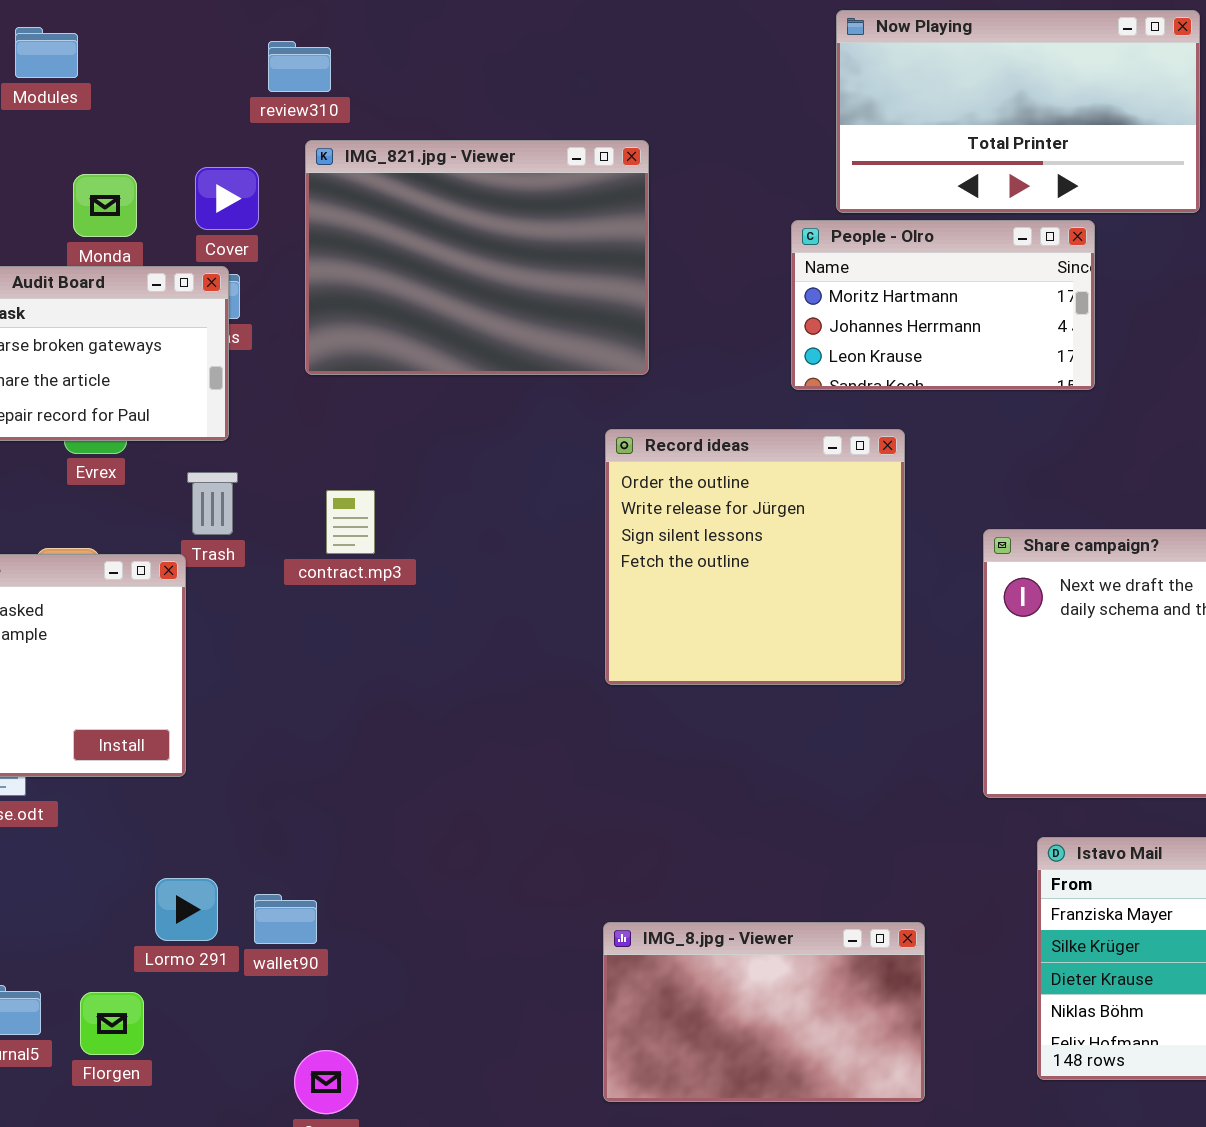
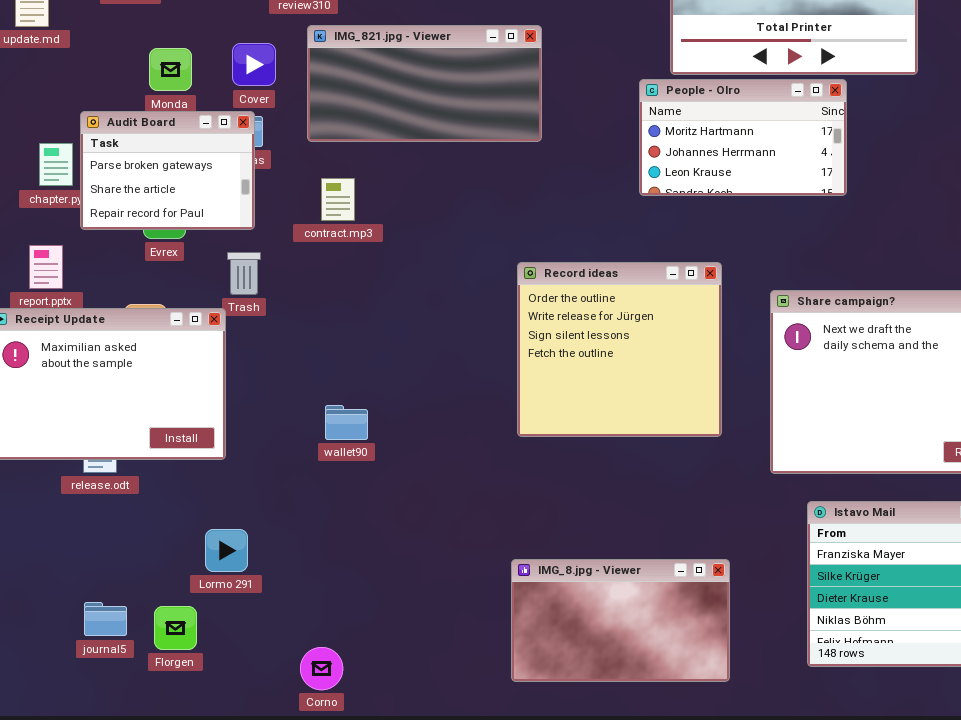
IMG_821.jpg - Viewer: [305,140,649,375] -> [307,25,542,142], resized
Record ideas: [605,429,905,685] -> [517,262,722,437], moved
contract.mp3: [326,490,375,554] -> [321,178,355,221], moved
wallet90: [254,894,317,944] -> [325,405,368,440], moved

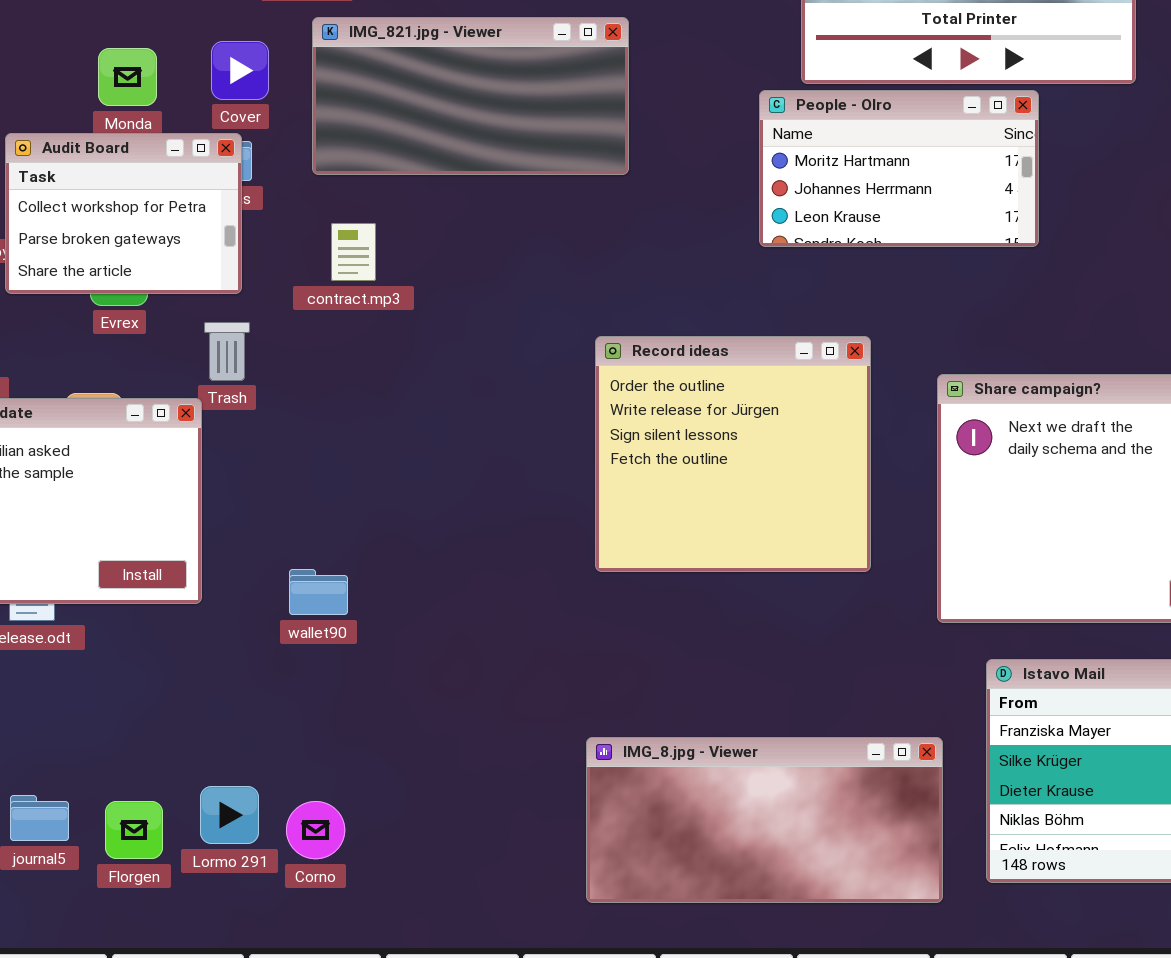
Audit Board: [80,111,255,230] -> [5,133,242,294], scrolled up 1 row
wallet90: [325,405,368,440] -> [289,569,348,615], moved
Lormo 291: [205,529,248,572] -> [200,786,259,844], moved
IMG_8.jpg - Viewer: [511,559,730,682] -> [586,737,943,903], resized
Corno: [300,647,343,690] -> [286,801,345,859], moved

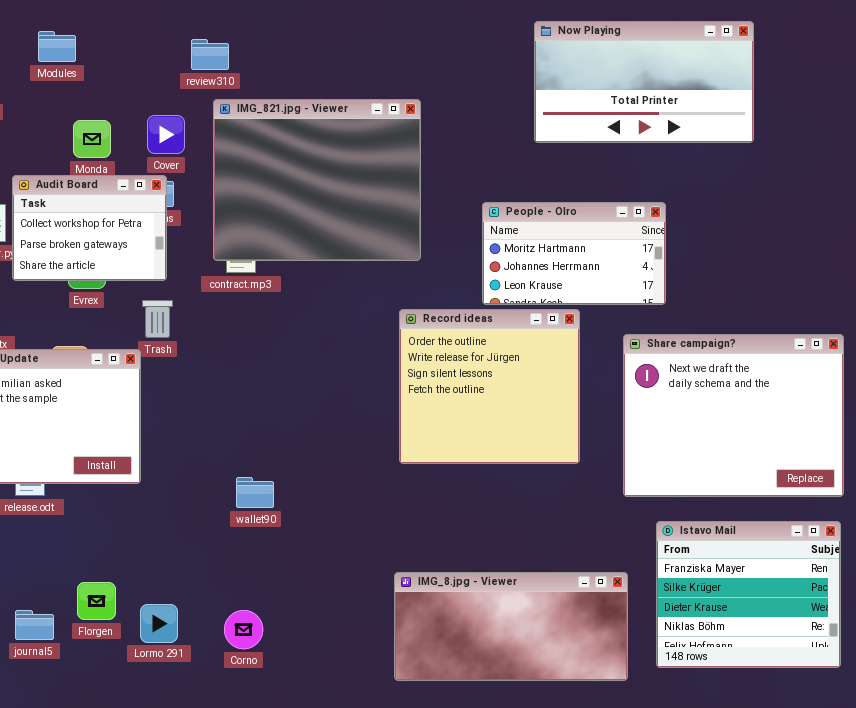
IMG_821.jpg - Viewer: [312,17,629,175] -> [213,99,421,261], resized
People - Olro: [759,90,1039,247] -> [482,202,666,305], moved
wallet90: [289,569,348,615] -> [236,477,274,508], moved
Florgen: [105,801,163,859] -> [77,582,116,620], moved
Corno: [286,801,345,859] -> [224,610,263,649], moved

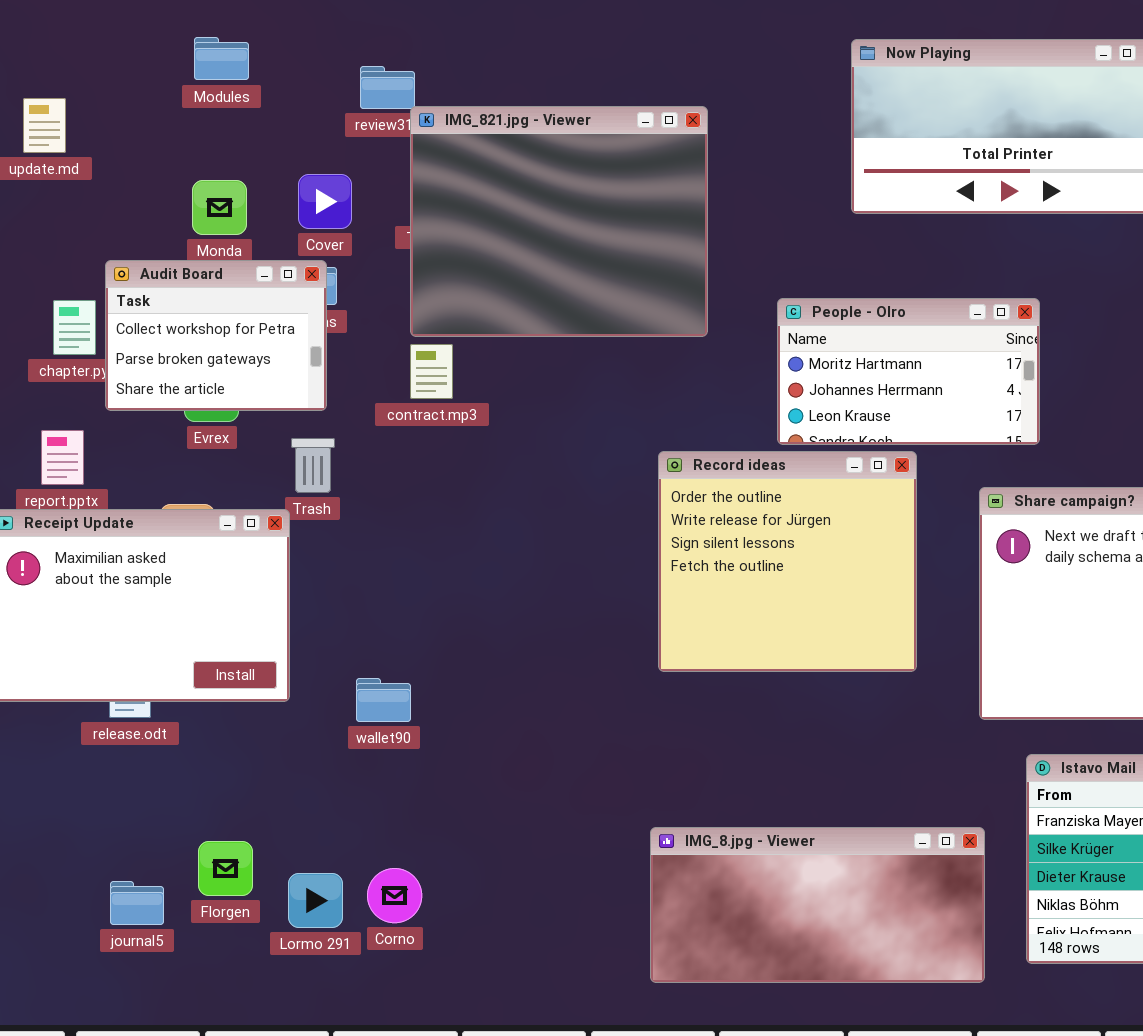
Modules: [38,31,76,62] -> [194,37,249,80], moved
IMG_821.jpg - Viewer: [213,99,421,261] -> [410,106,708,337], moved
wallet90: [236,477,274,508] -> [356,678,411,722], moved
Corno: [224,610,263,649] -> [367,868,422,923], moved

